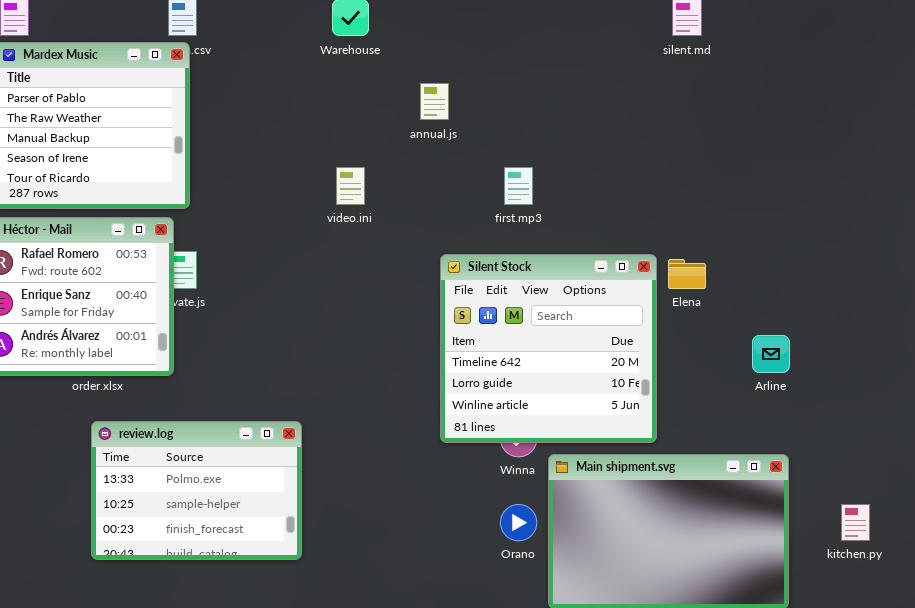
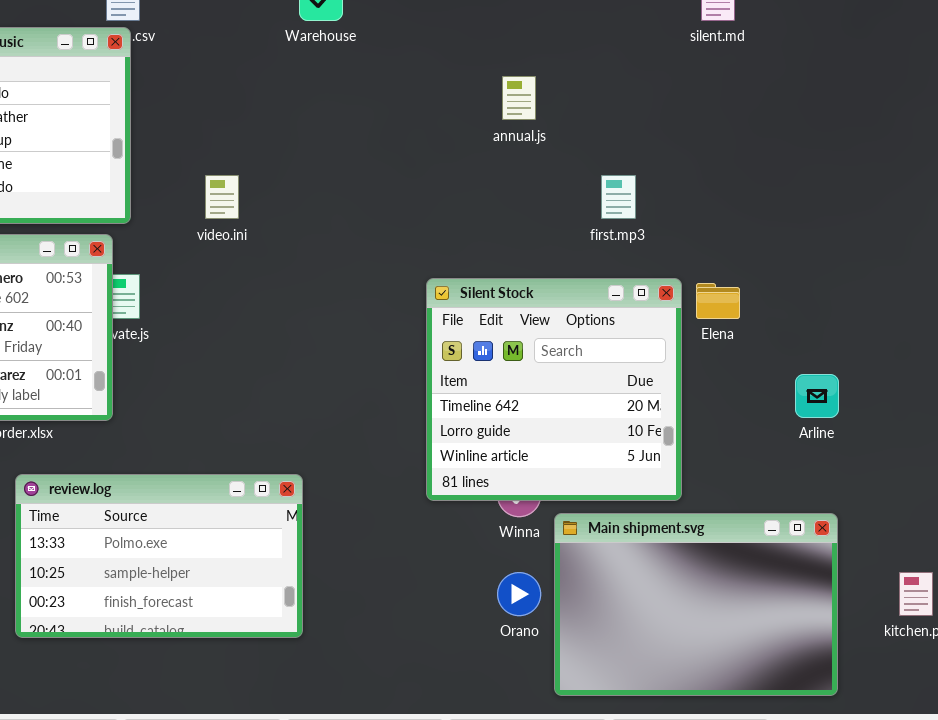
annual.js: [420,83,449,120] -> [502,76,536,120], moved
video.ini: [336,167,365,205] -> [205,175,239,219], moved
first.mp3: [504,167,533,205] -> [601,175,636,219], moved
review.log: [91,421,302,560] -> [15,474,303,638], resized

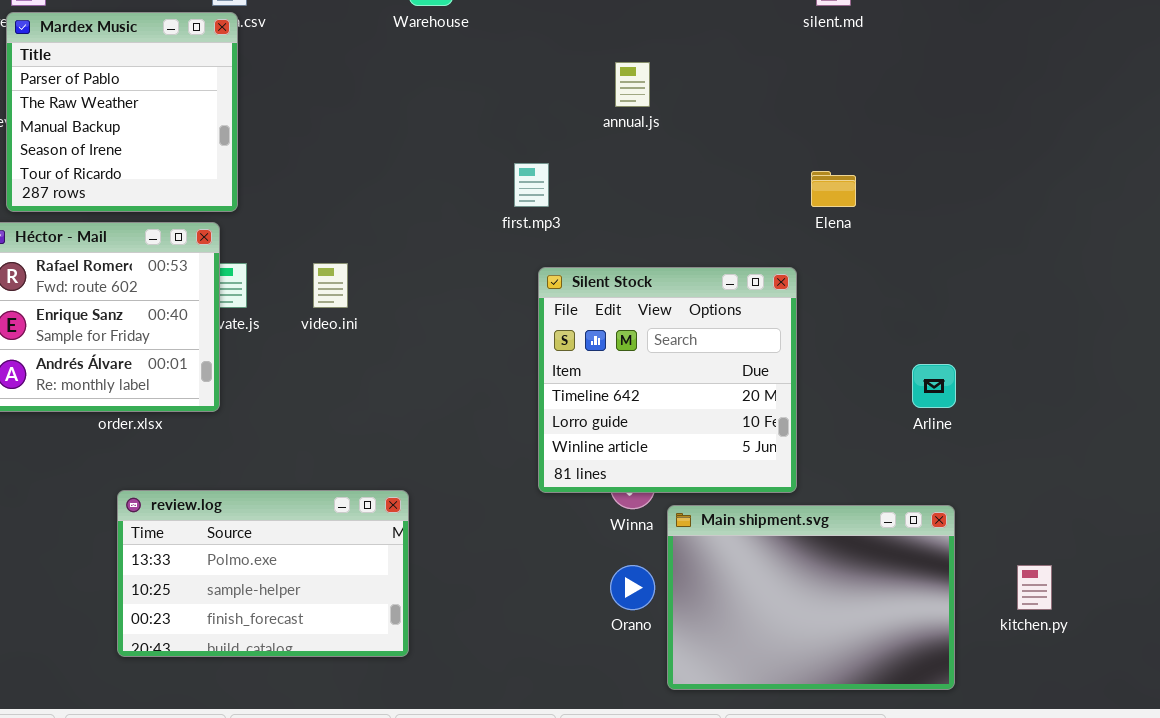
video.ini: [205,175,239,219] -> [313,263,348,308], moved
first.mp3: [601,175,636,219] -> [514,163,549,207], moved
Elena: [696,283,740,319] -> [811,171,856,207], moved
review.log: [15,474,303,638] -> [117,490,409,657], moved

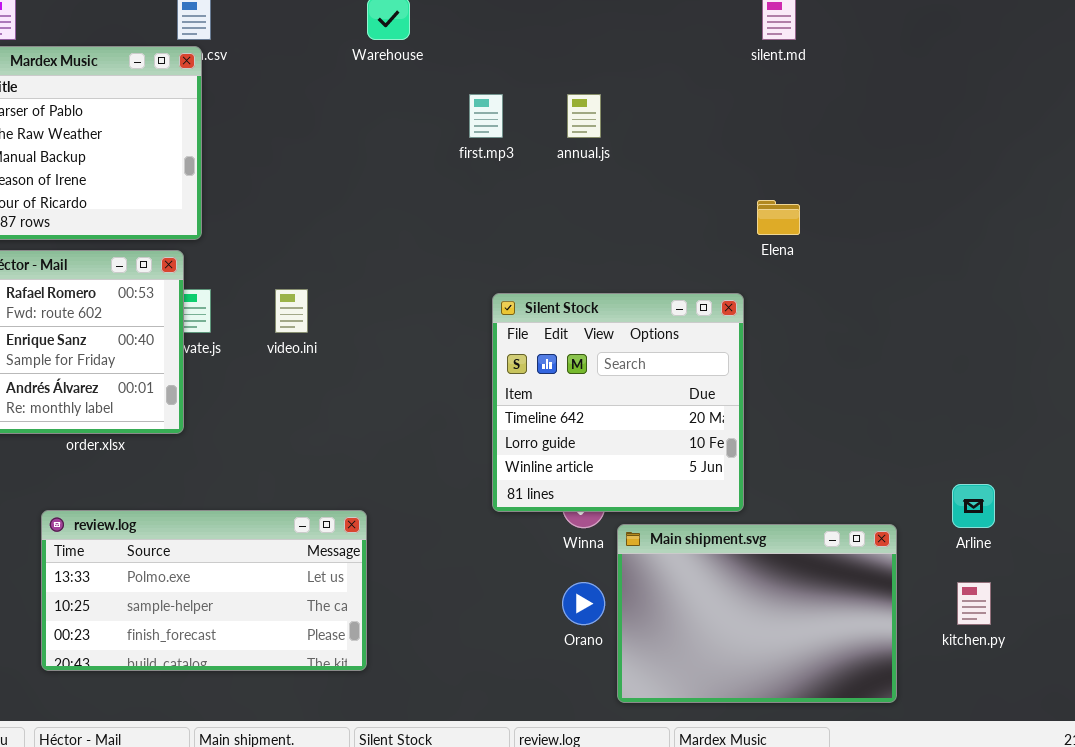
first.mp3: [514,163,549,207] -> [469,94,503,138], moved
Arline: [912,364,956,408] -> [952,484,995,528], moved
review.log: [117,490,409,657] -> [41,510,367,671], resized

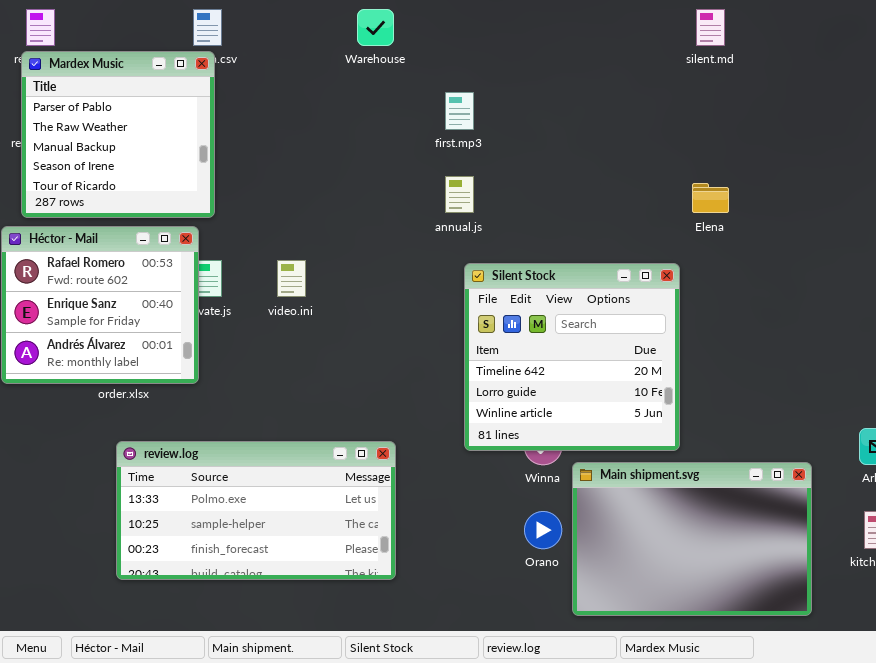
annual.js: [567,94,601,138] -> [445,176,474,213], moved
review.log: [41,510,367,671] -> [116,441,396,580], moved

